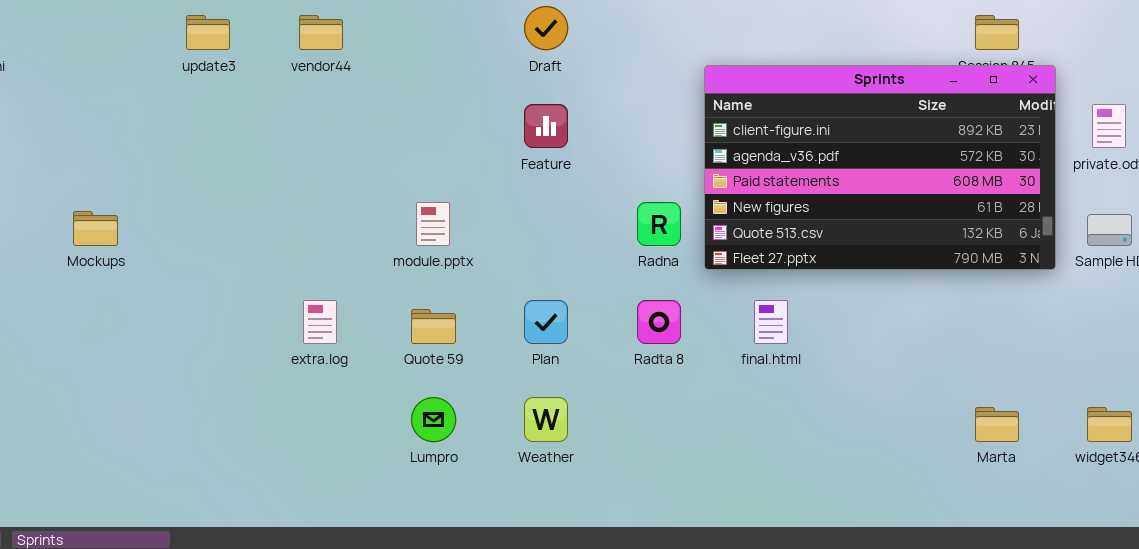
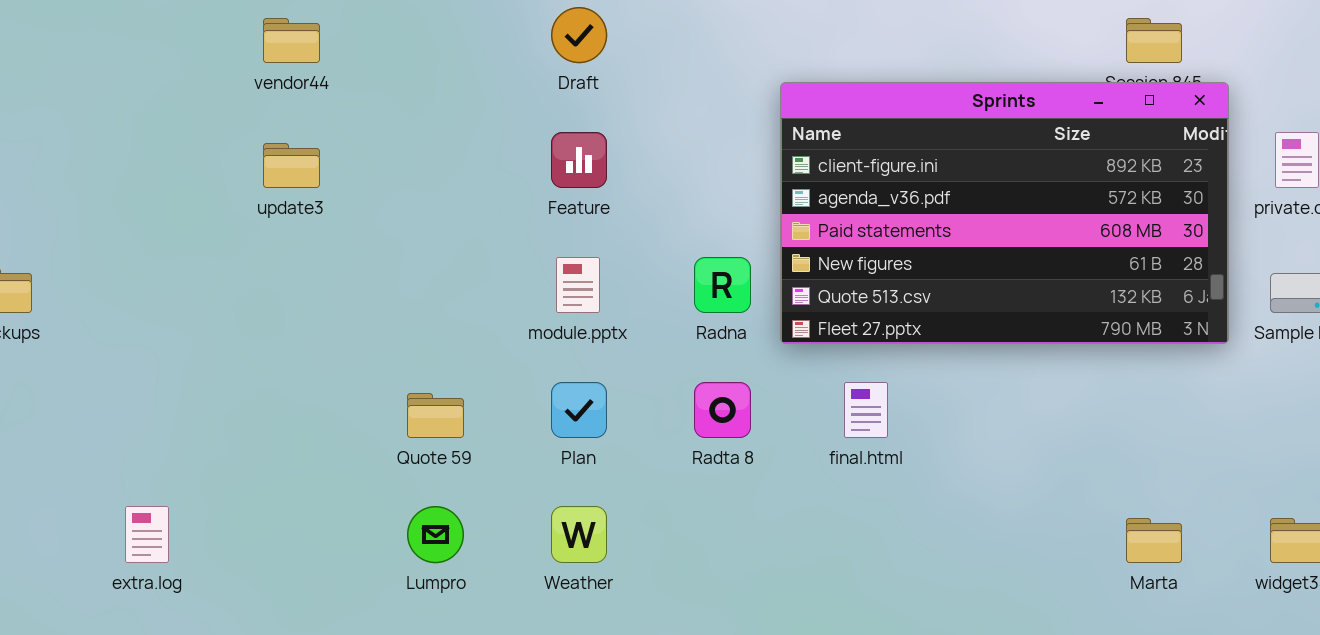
update3: [186,15,230,50] -> [263,143,320,188], moved
module.pptx: [416,202,450,246] -> [556,257,600,313], moved
extra.log: [303,300,337,344] -> [125,506,169,563], moved

